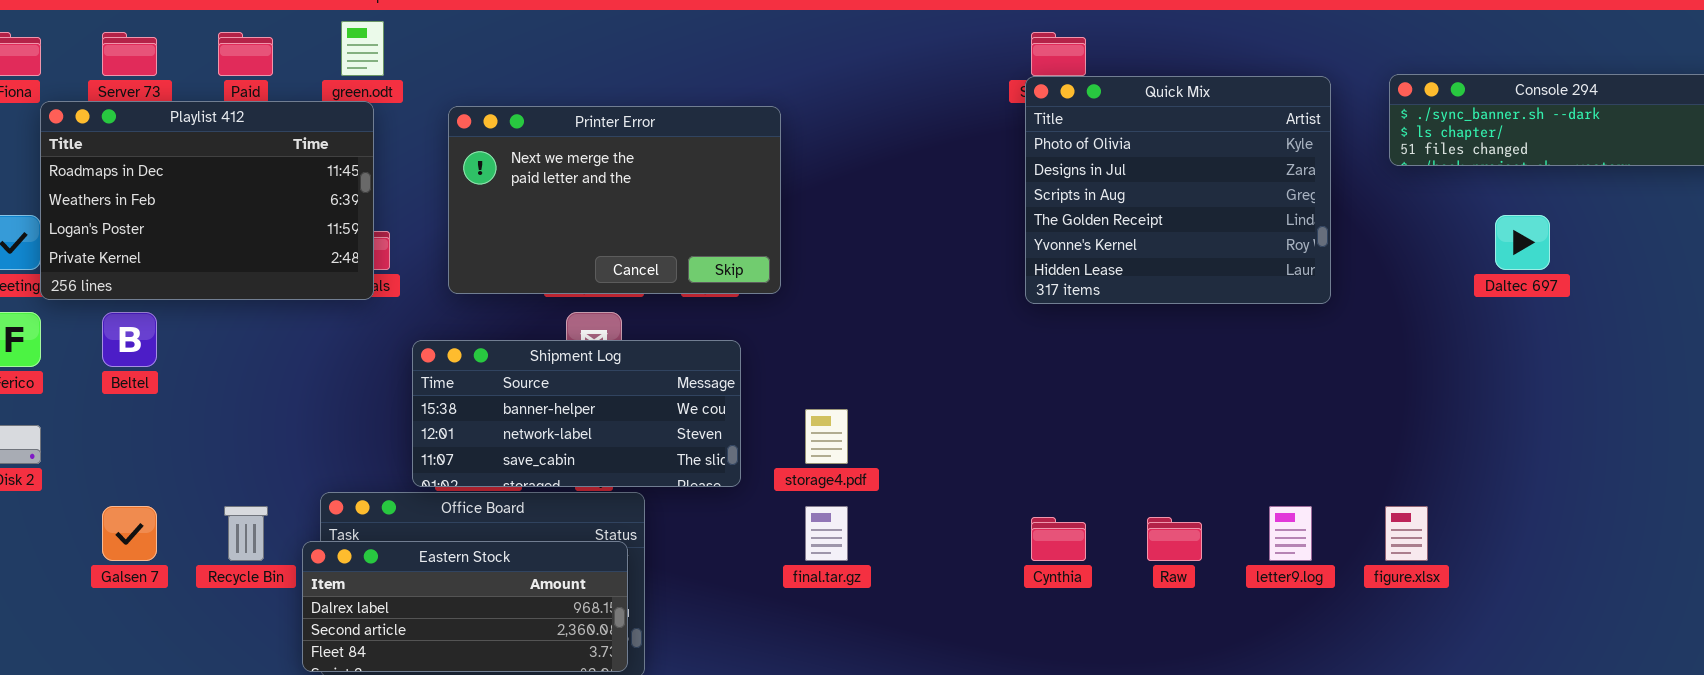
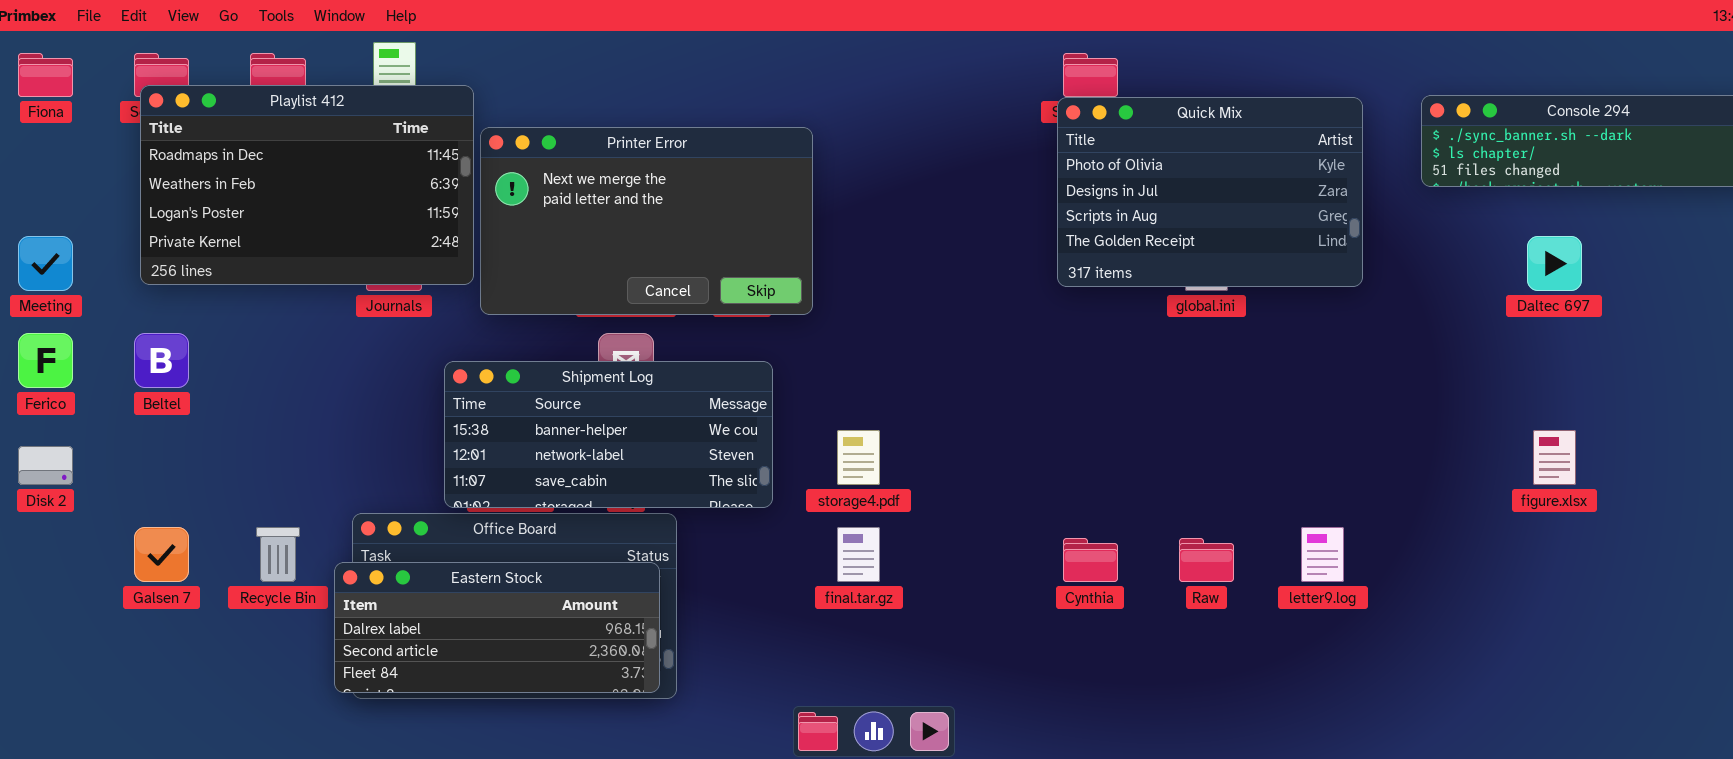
Quick Mix: [1025,76,1331,304] -> [1057,97,1363,287], resized
Playlist 412: [40,101,374,300] -> [140,85,474,285], moved
figure.xlsx: [1385,506,1428,561] -> [1533,430,1576,485], moved

